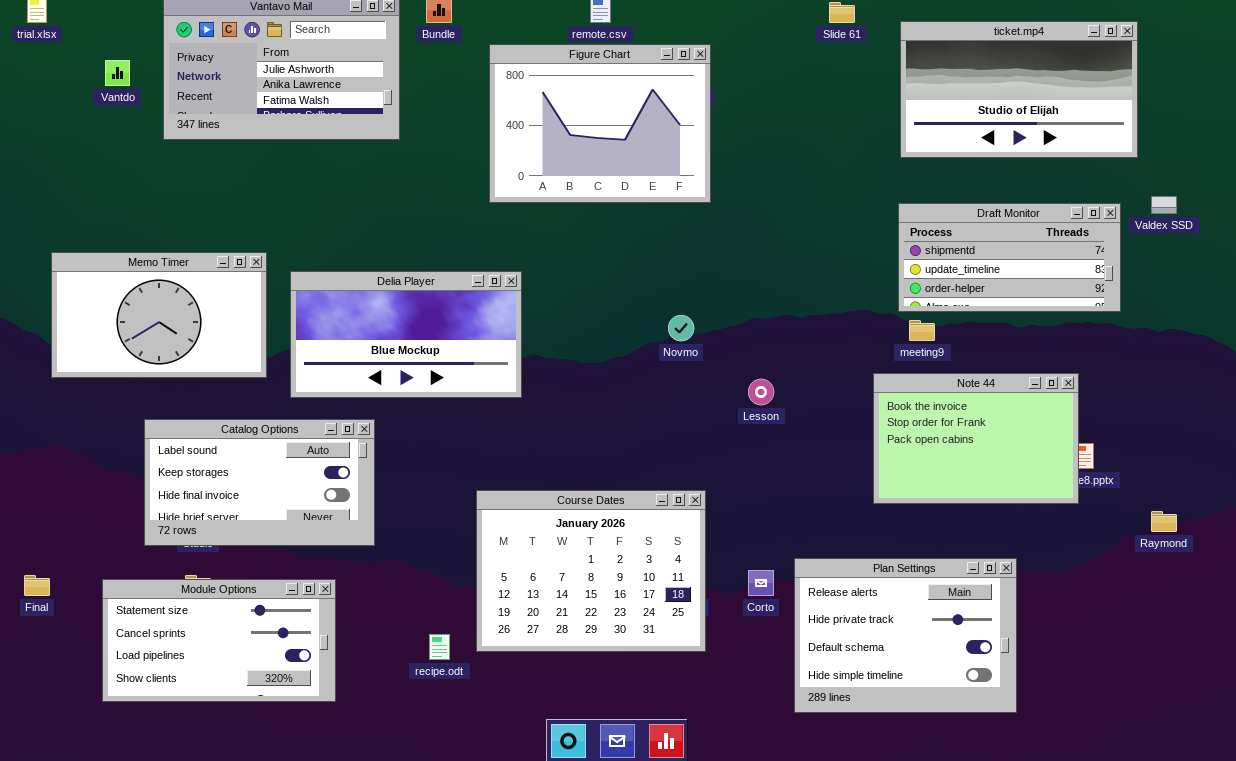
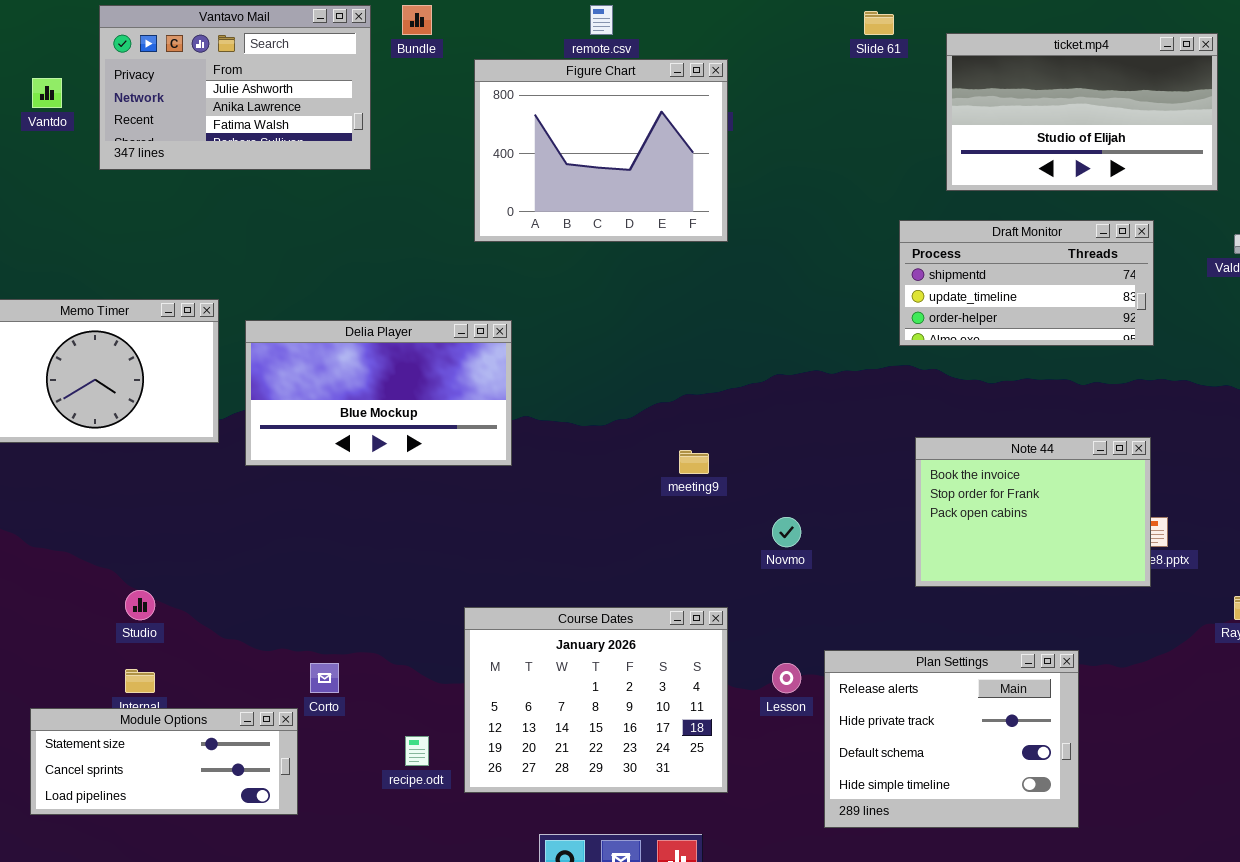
Draft Monitor: [898,203,1121,312] -> [899,220,1154,346], moved
Novmo: [668,315,694,341] -> [772,517,801,547], moved
meeting9: [909,320,935,341] -> [679,450,709,474], moved
Lesson: [748,379,774,405] -> [772,663,801,693], moved
Catalog Options: [144,419,375,546] -> none, closed
Course Dates: [476,490,706,652] -> [464,607,728,793], moved
Corto: [748,570,774,596] -> [310,663,339,693], moved
Module Options: [102,579,336,702] -> [30,708,298,815], resized

